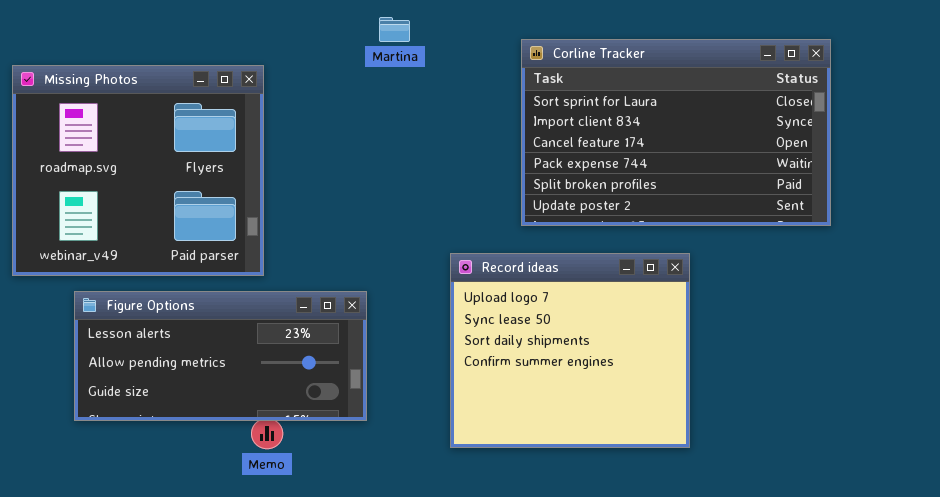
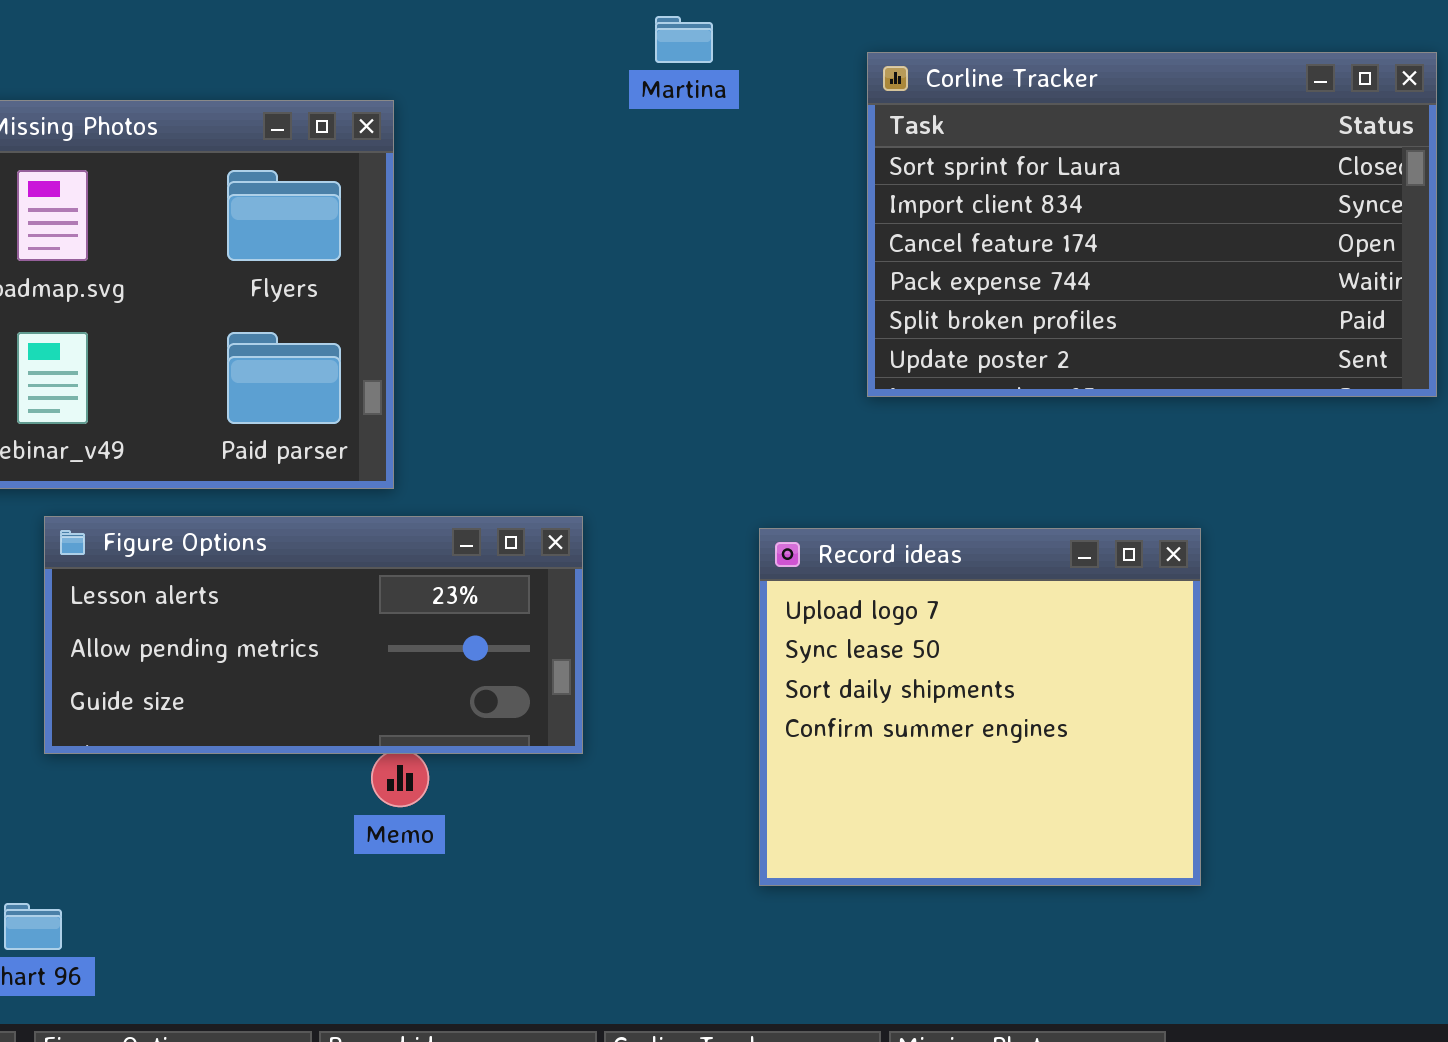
Martina: [379,17,410,42] -> [655,16,713,63], moved
Record ideas: [450,253,690,448] -> [759,528,1201,886], moved

